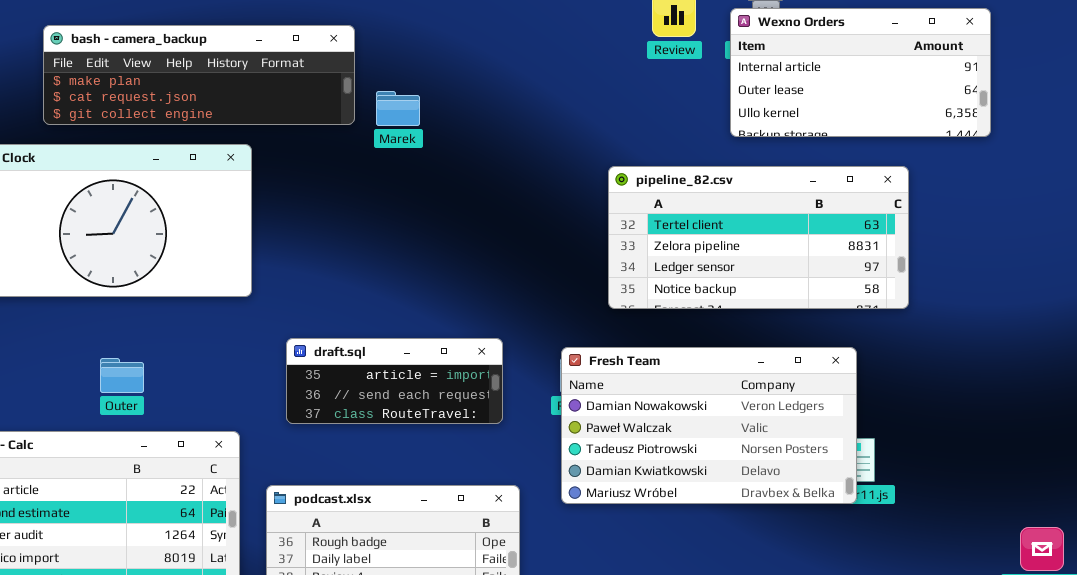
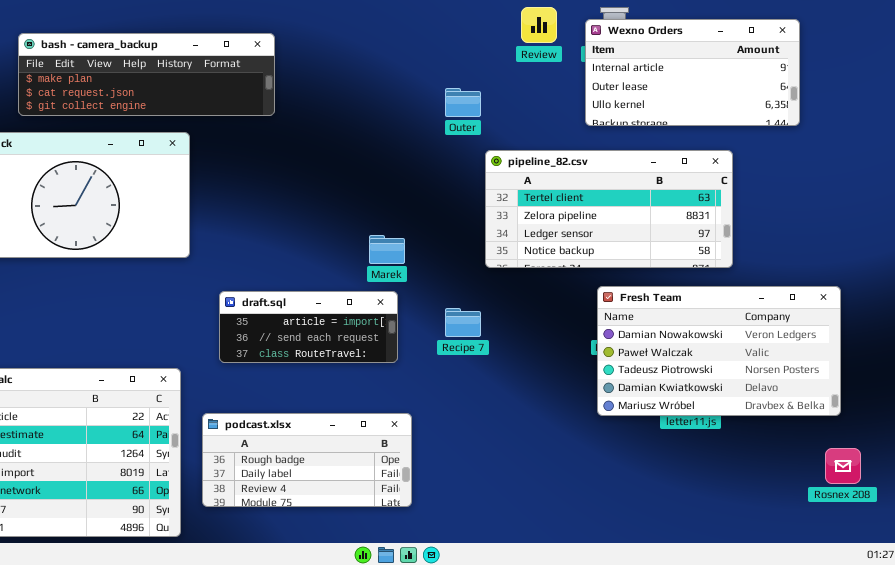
Marek: [376,91,420,126] -> [369,235,405,264], moved
Fresh Team: [561,347,857,504] -> [597,286,841,416], moved
Outer: [100,358,144,393] -> [445,88,481,117], moved

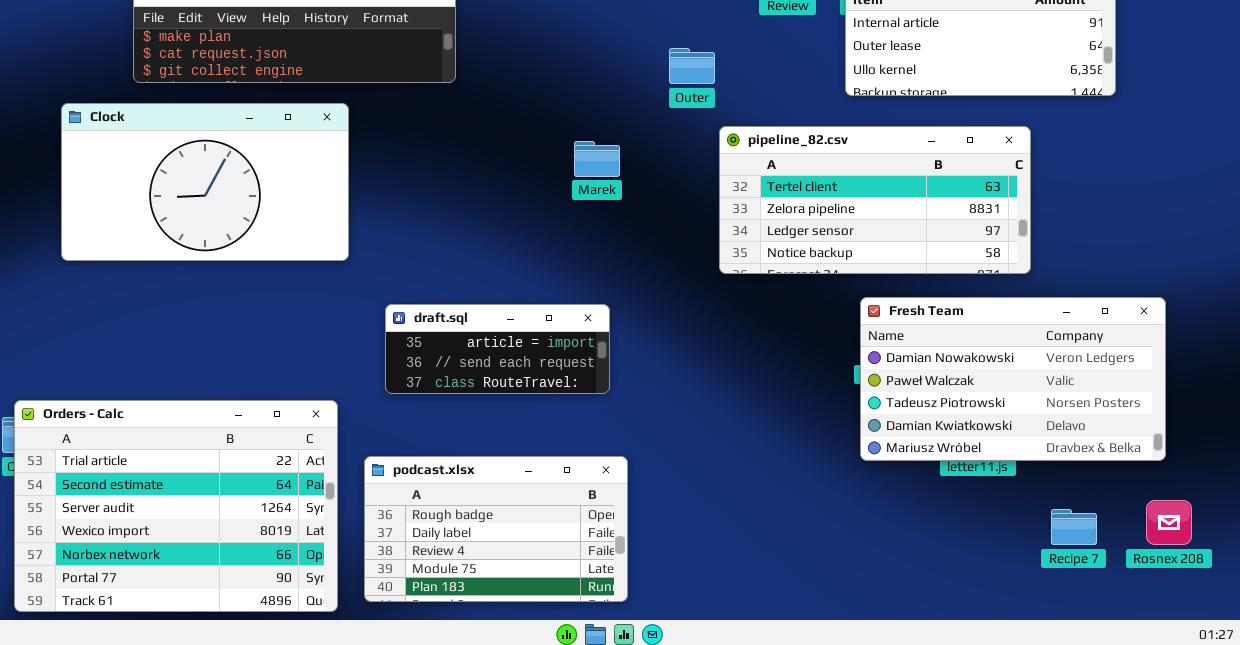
Marek: [369,235,405,264] -> [574,141,620,177], moved
Recipe 7: [445,308,481,337] -> [1051,509,1097,545], moved
podcast.xlsx: [202,413,412,507] -> [364,456,628,602], resized

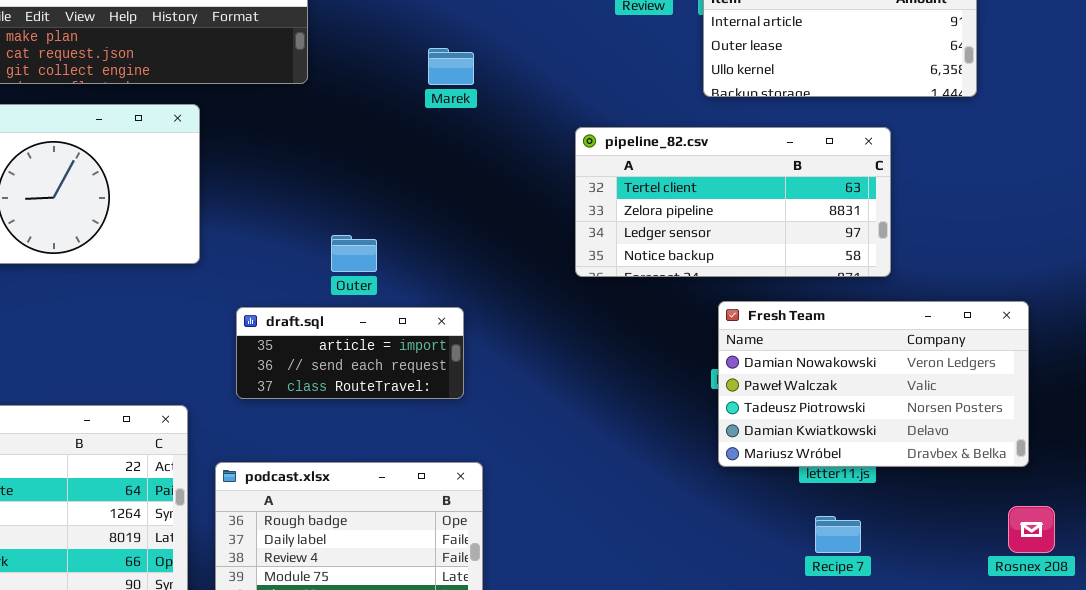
Outer: [669,48,715,84] -> [331,235,377,272], moved
Marek: [574,141,620,177] -> [428,48,474,85], moved
Recipe 7: [1051,509,1097,545] -> [815,516,861,553], moved

